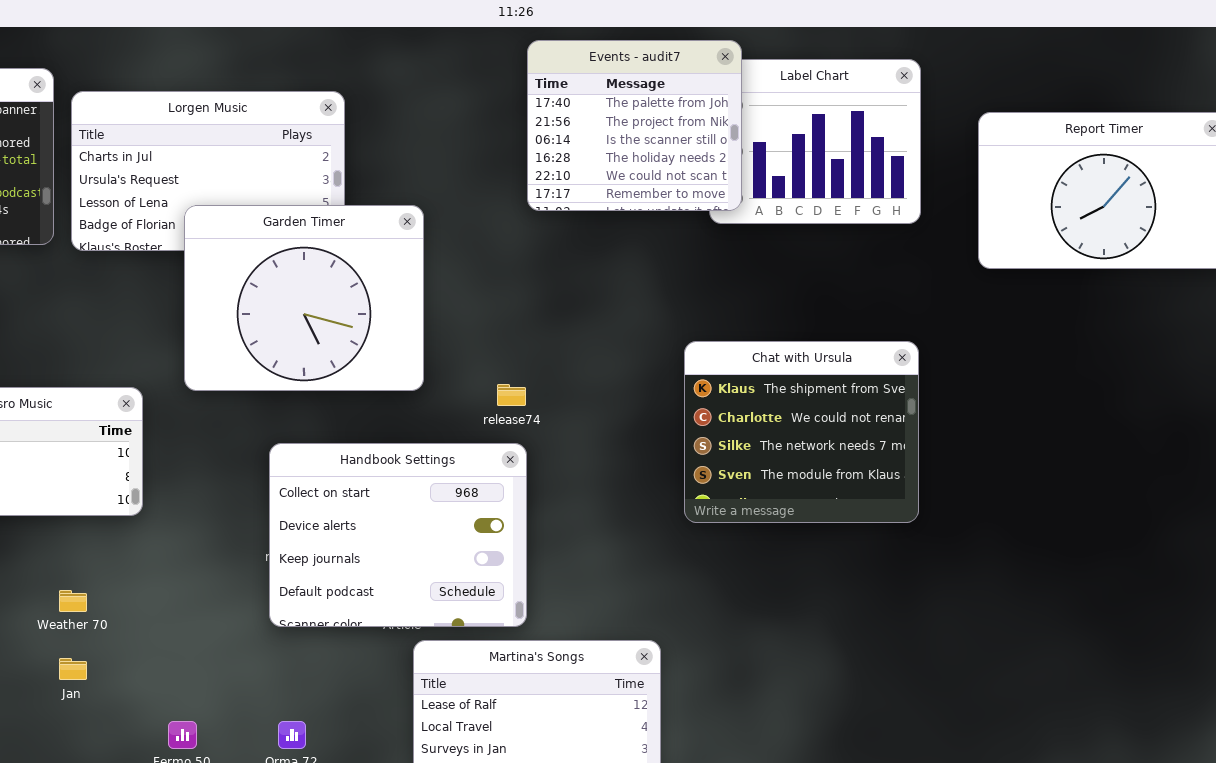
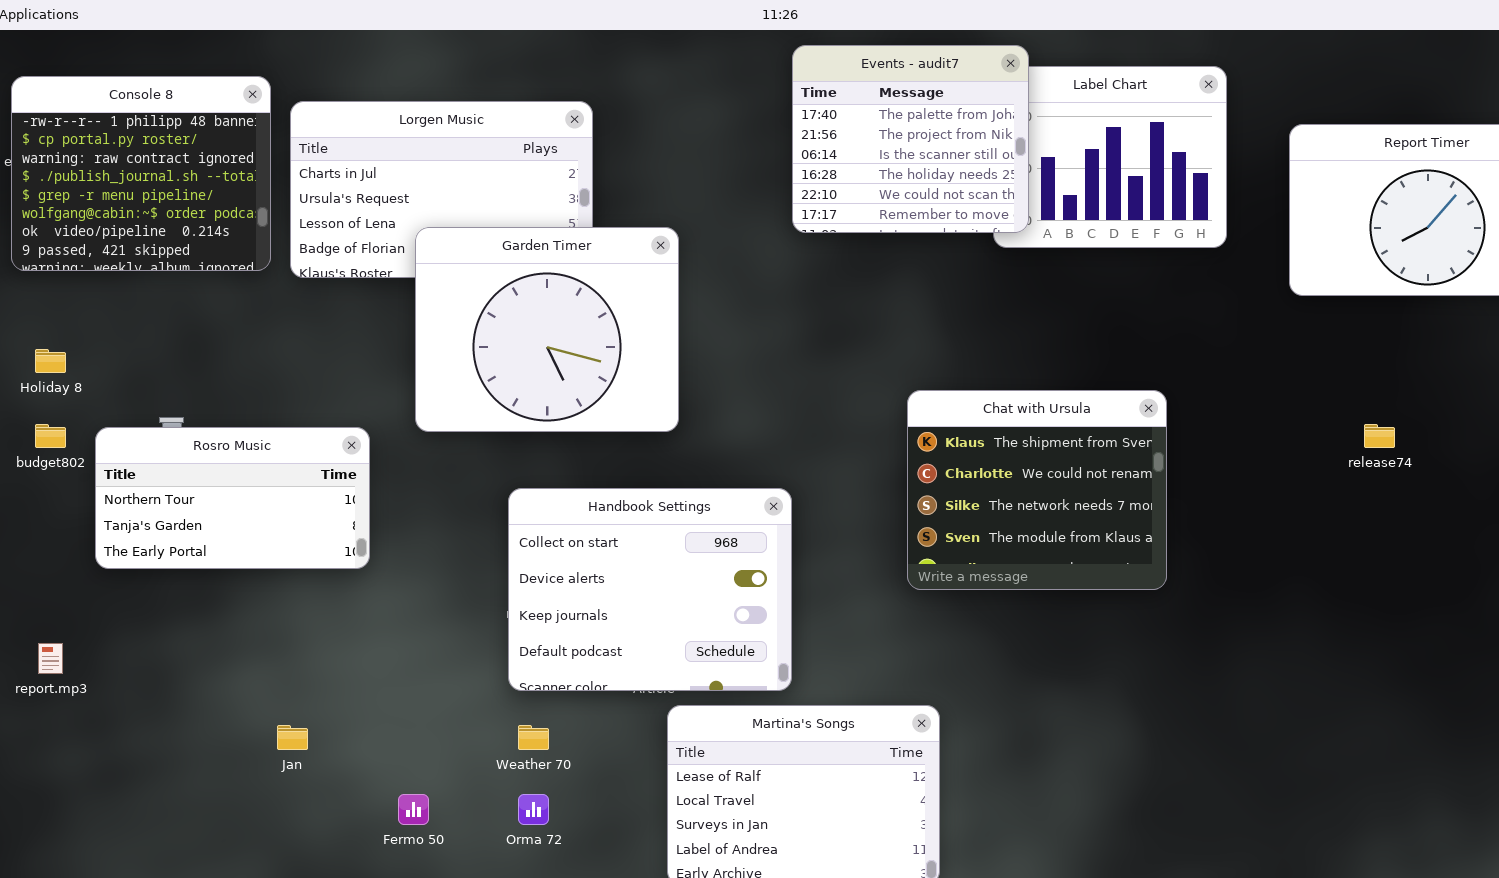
Chat with Ursula: [684,341,919,523] -> [907,390,1167,590], moved
release74: [497,384,526,406] -> [1364,424,1395,448], moved
Weather 70: [59,590,87,612] -> [518,725,549,750], moved

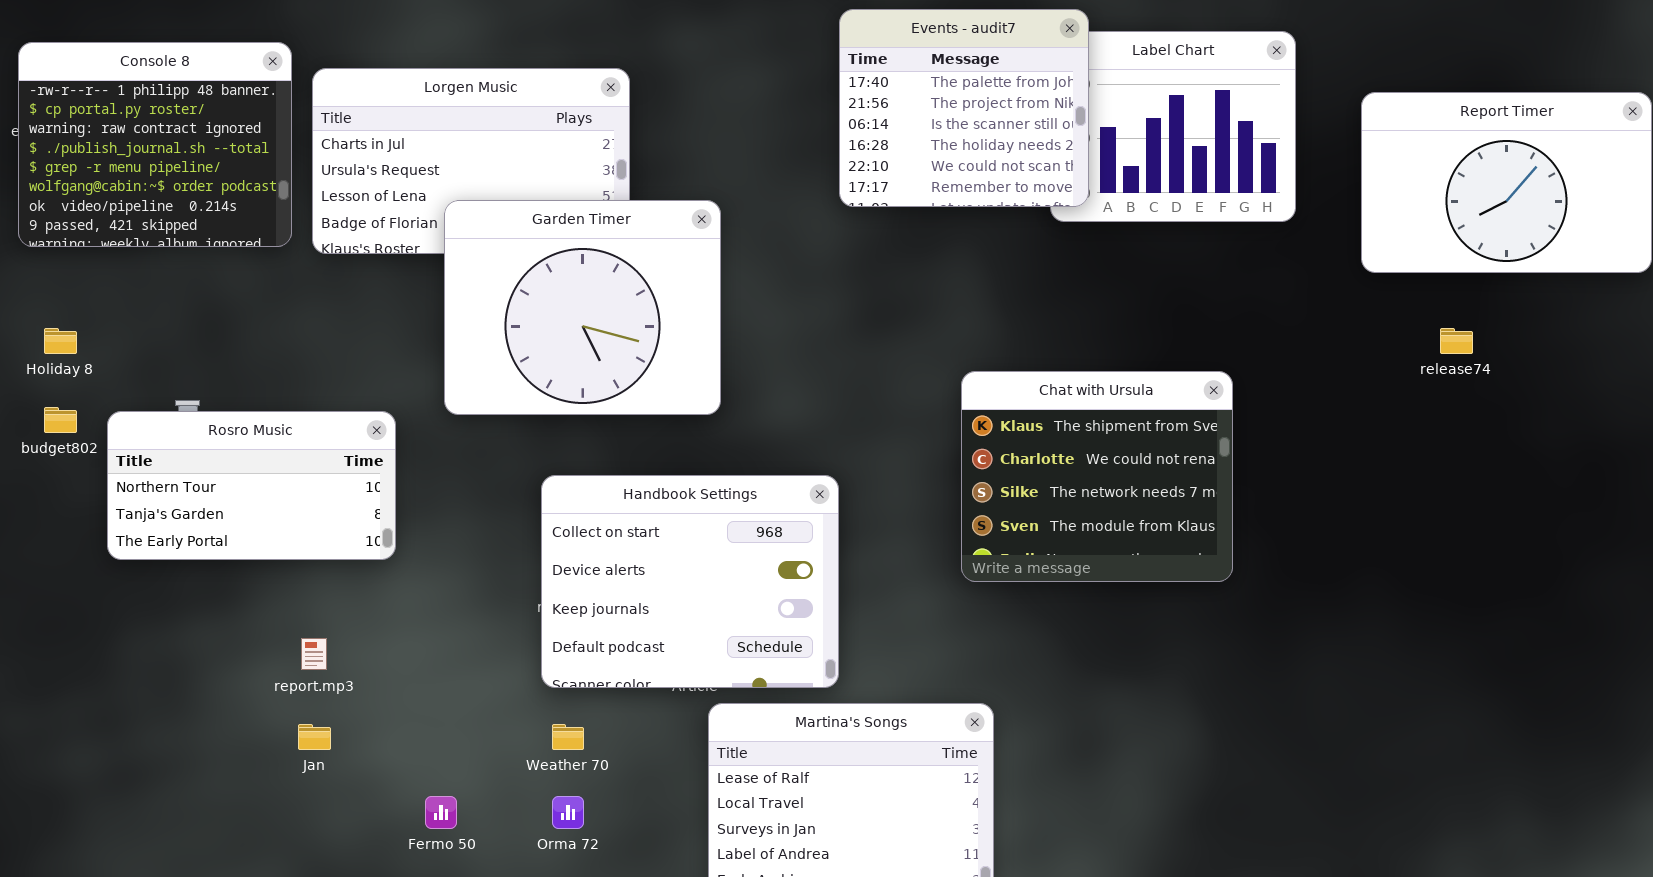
release74: [1364,424,1395,448] -> [1440,328,1473,354], moved
report.mp3: [38,643,63,674] -> [301,638,327,670], moved

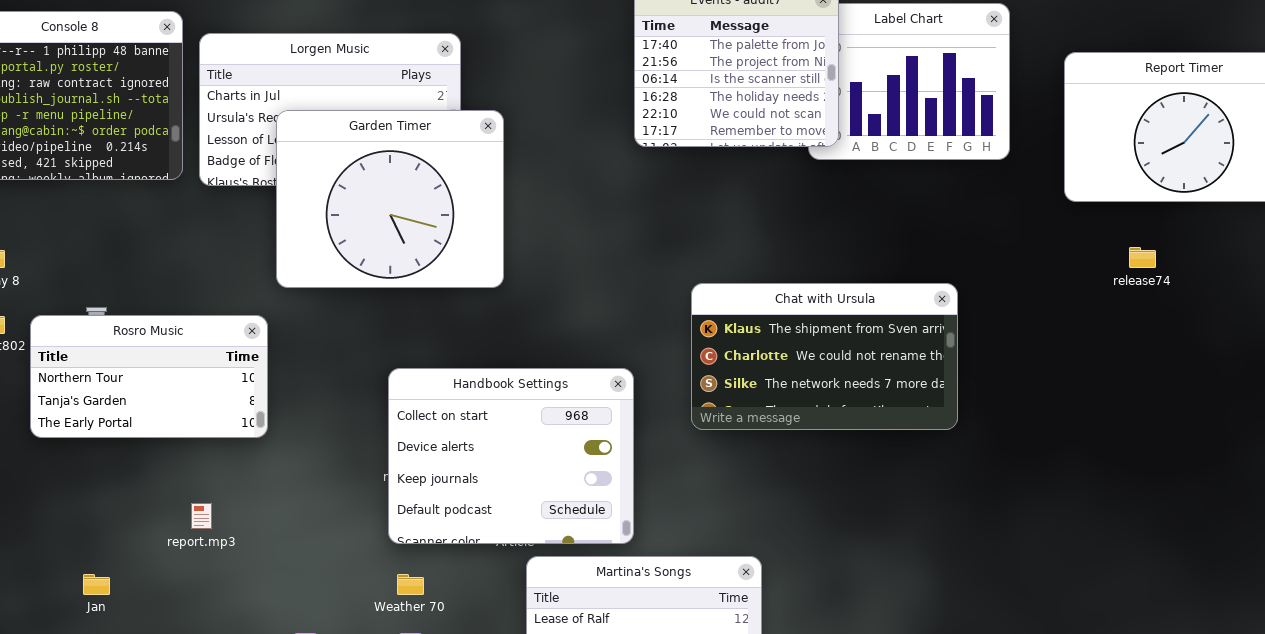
Garden Timer: [444,200,721,415] -> [276,110,504,288], moved
Chat with Ursula: [961,371,1233,582] -> [691,283,958,430], resized
Jan: [298,724,331,750] -> [83,574,110,595], moved

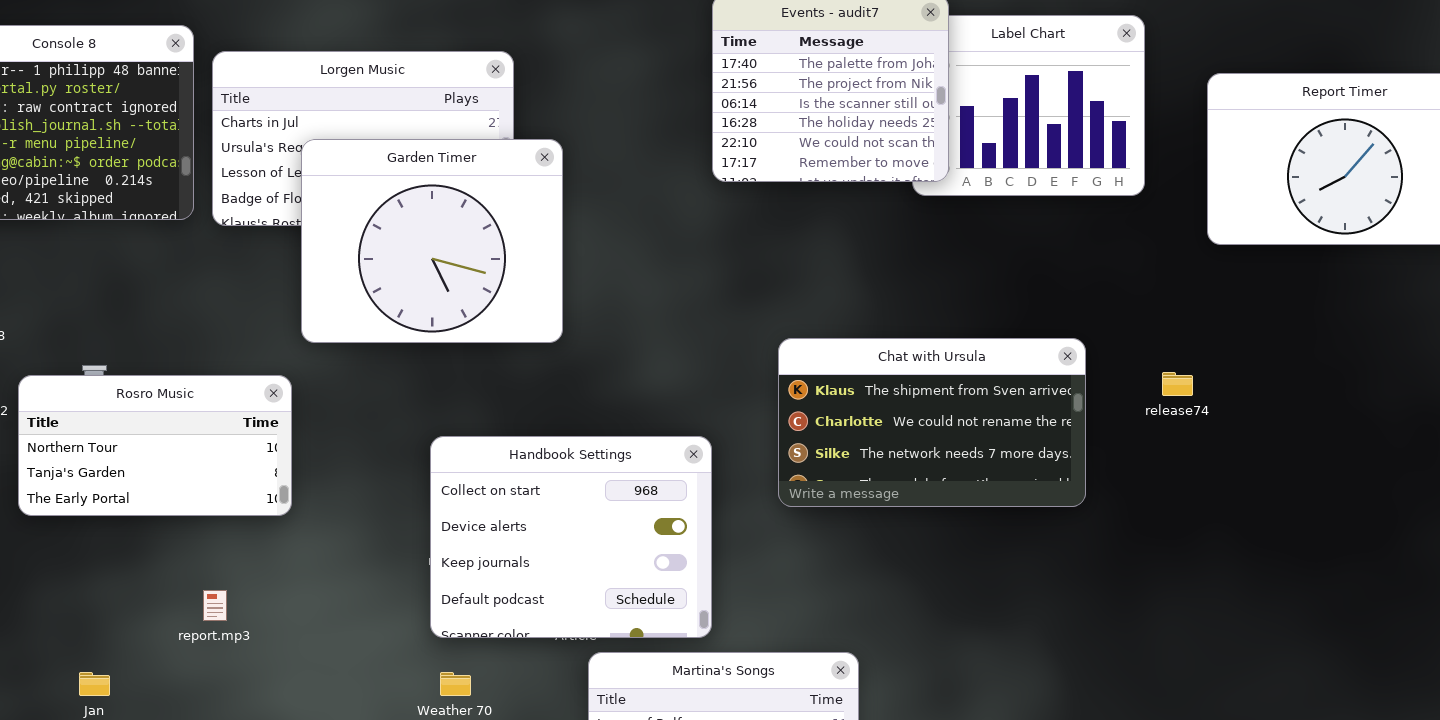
release74: [1129,247,1156,268] -> [1162,372,1193,396], moved

